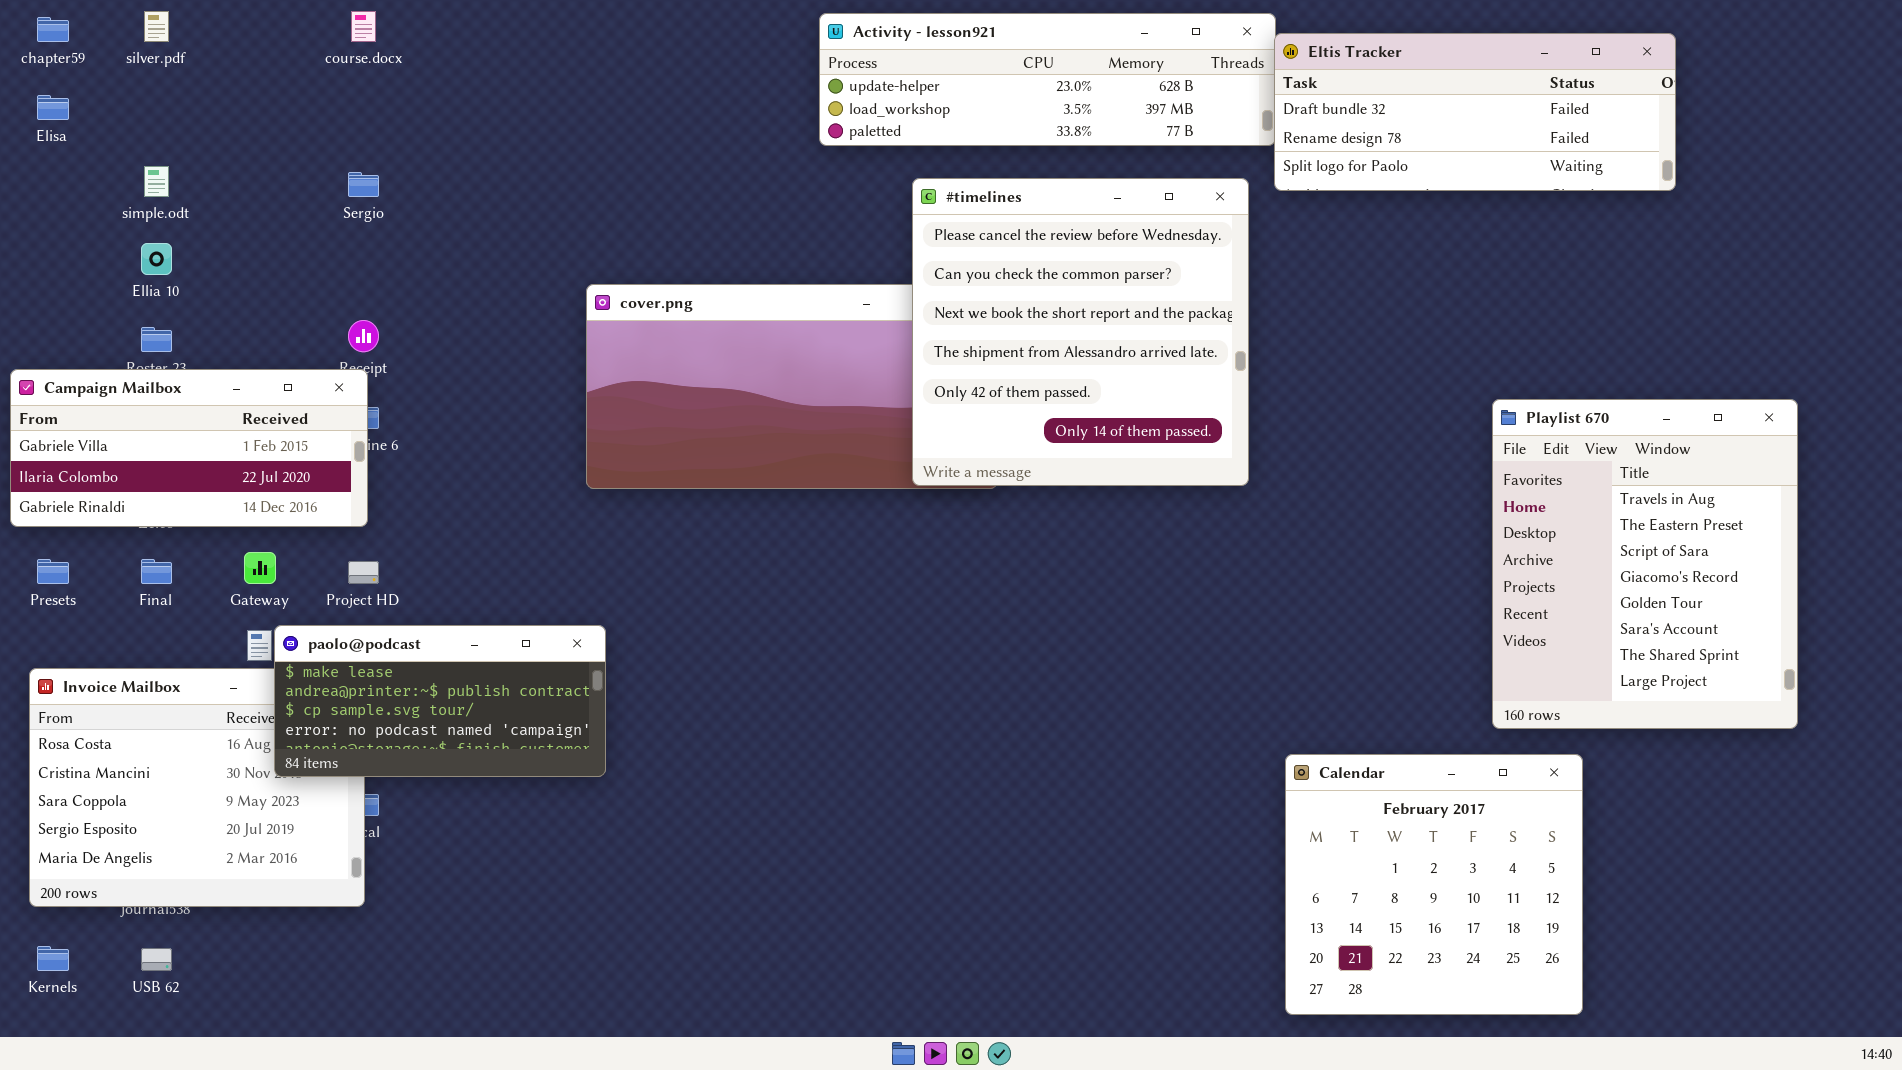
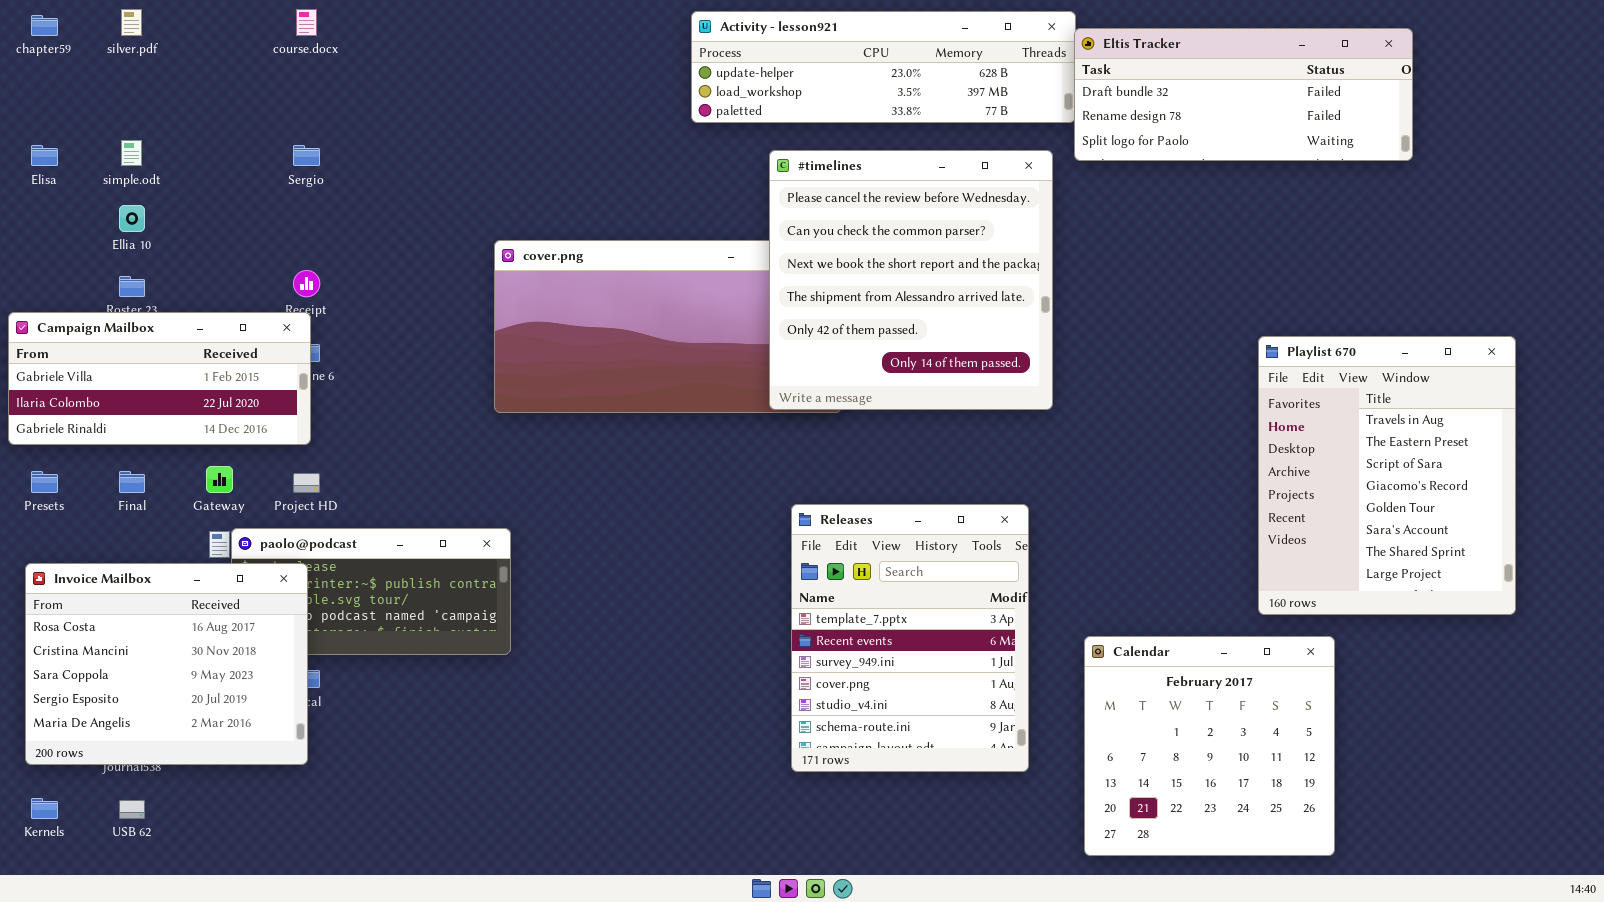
Elisa: [37,95,69,120] -> [31,145,58,166], moved
Releases: none -> [791,504,1029,772], opened
Invoice Mailbox: [29,668,365,907] -> [25,563,308,765], raised

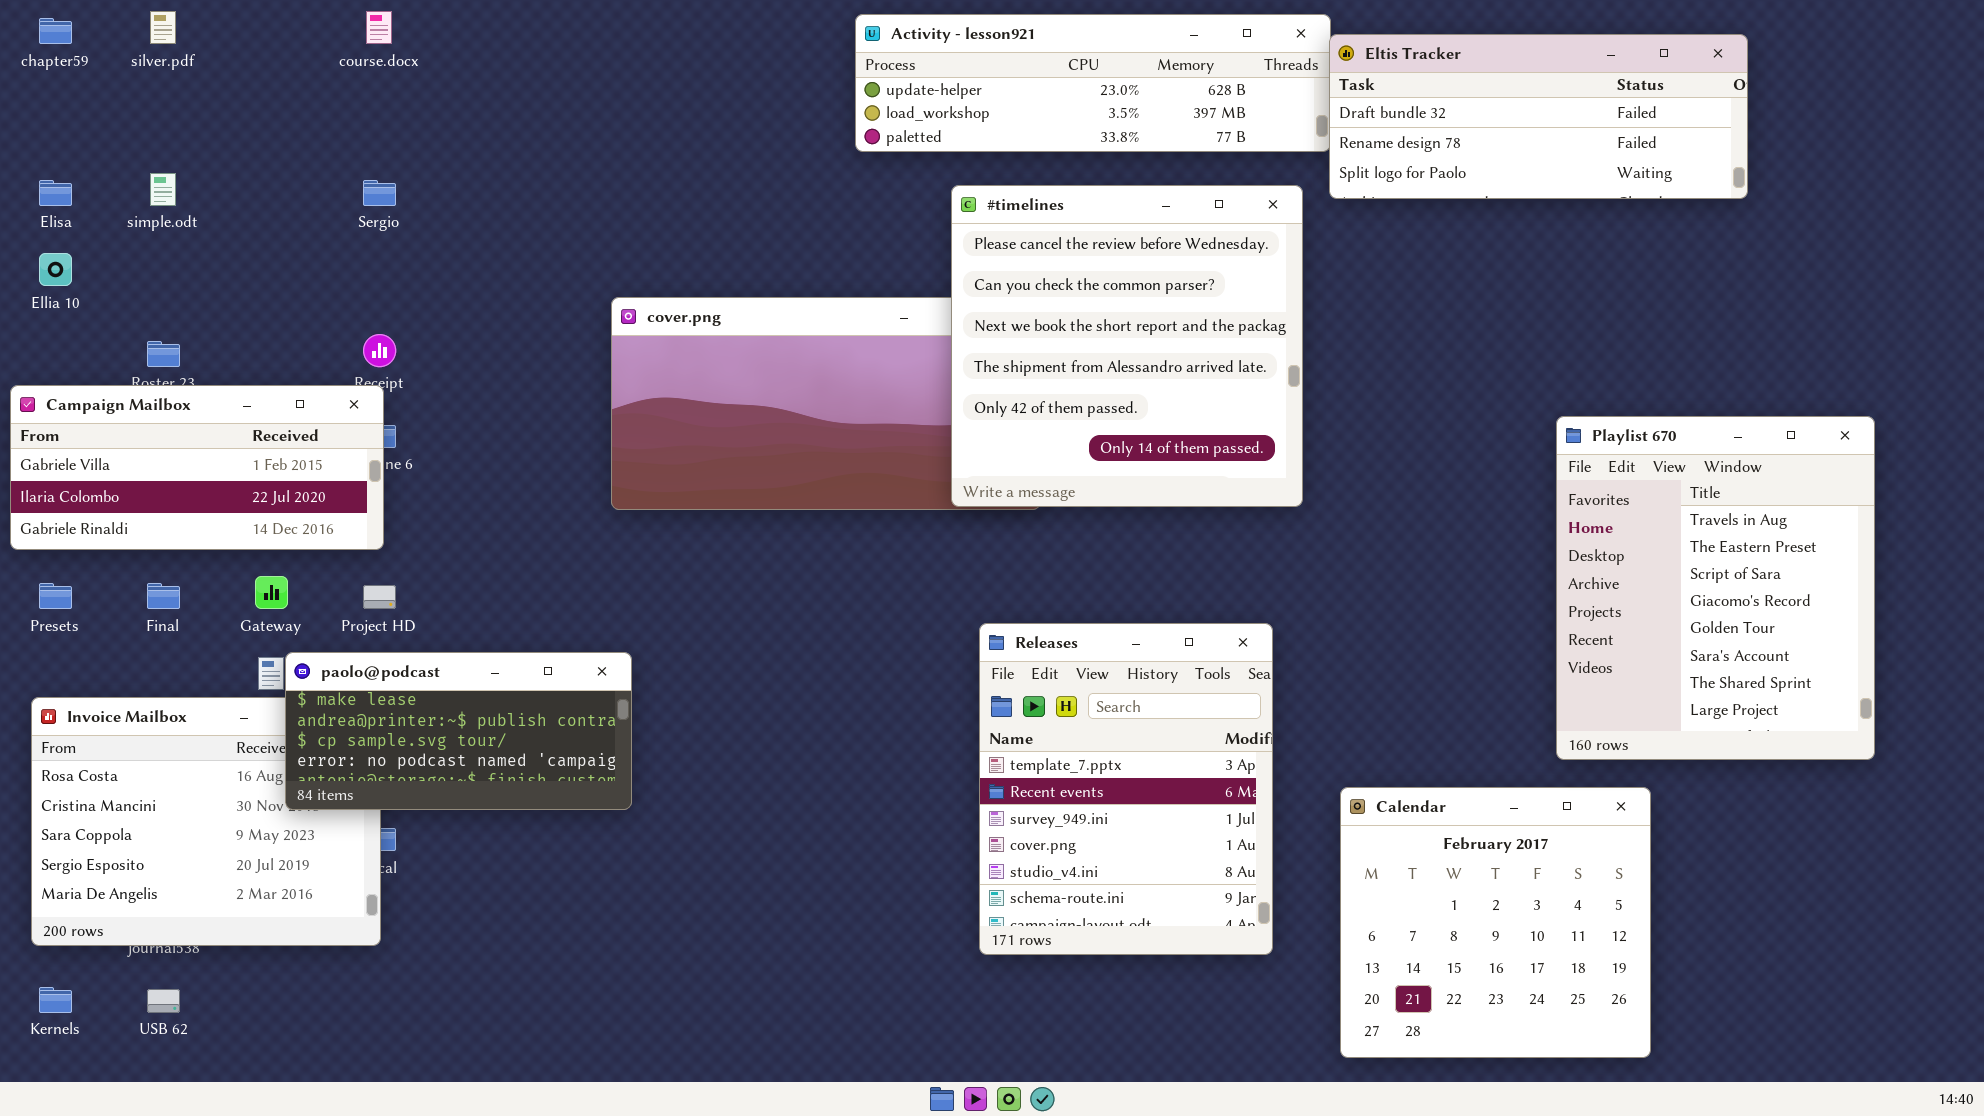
Ellia 10: [119,205,145,232] -> [39,253,72,286], moved
paolo@podcast: [231,528,511,655] -> [285,652,632,810], raised

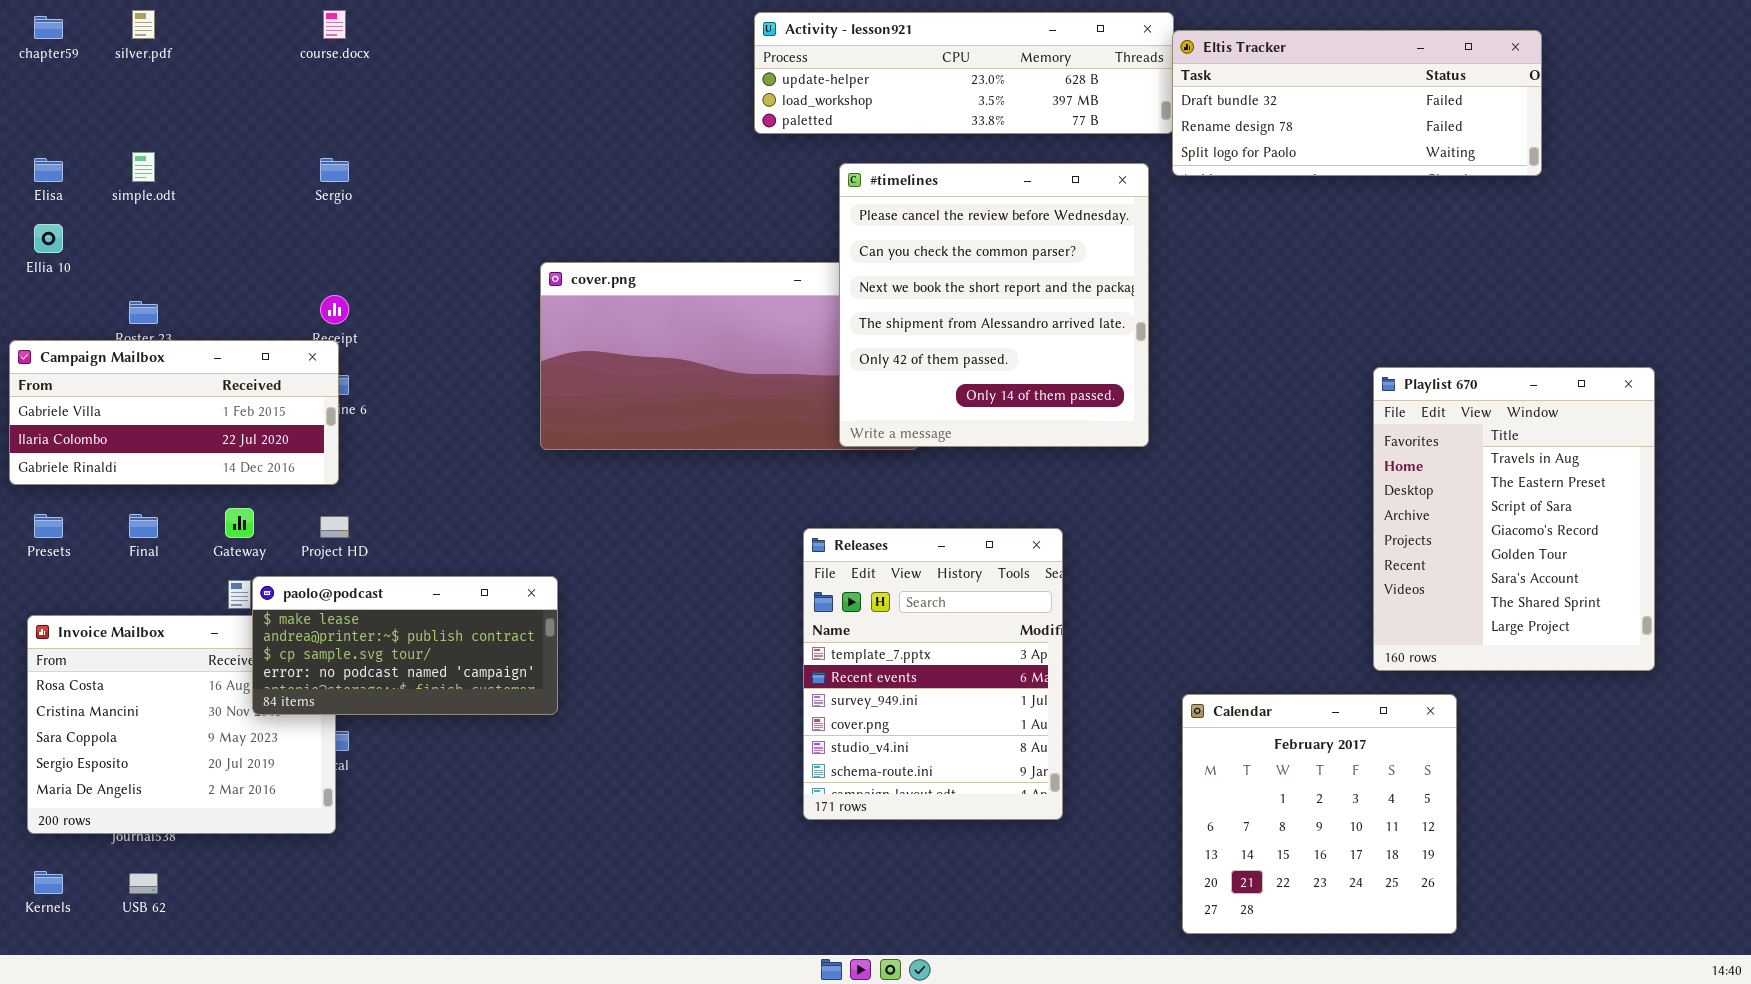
Releases: [979,623,1273,955] -> [803,528,1063,820], moved

